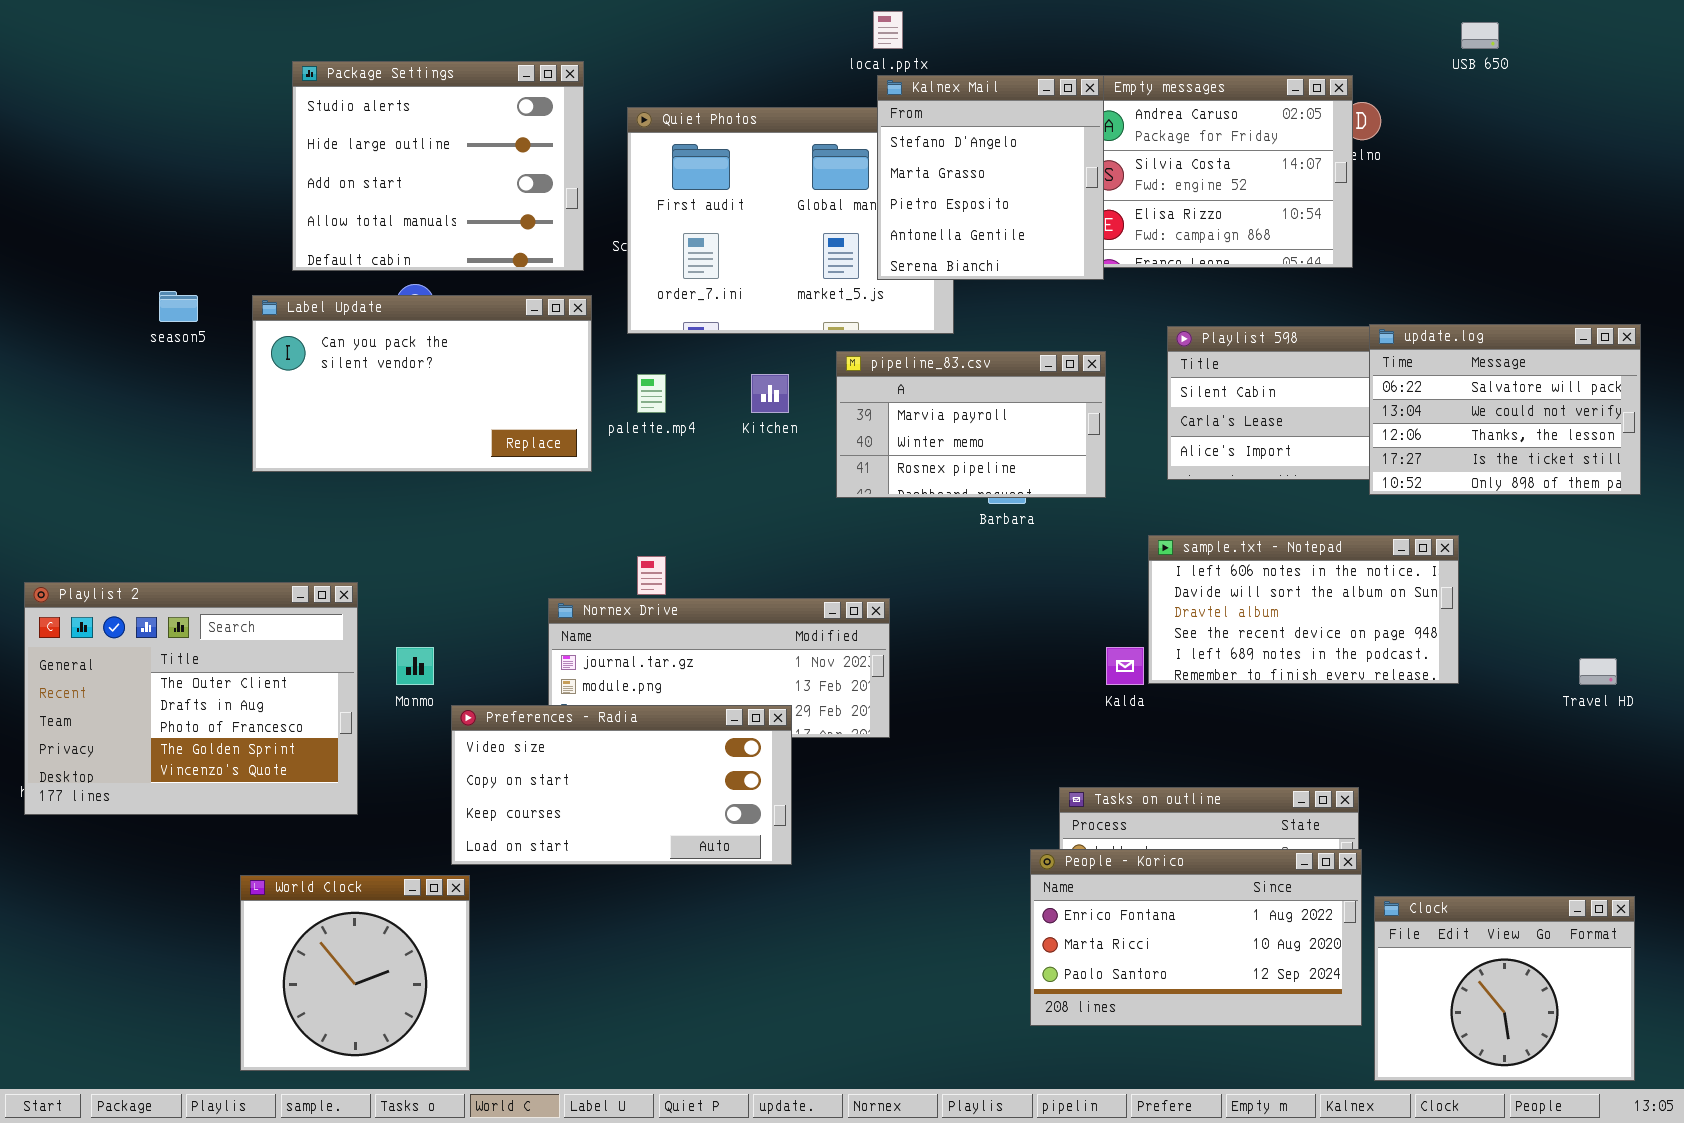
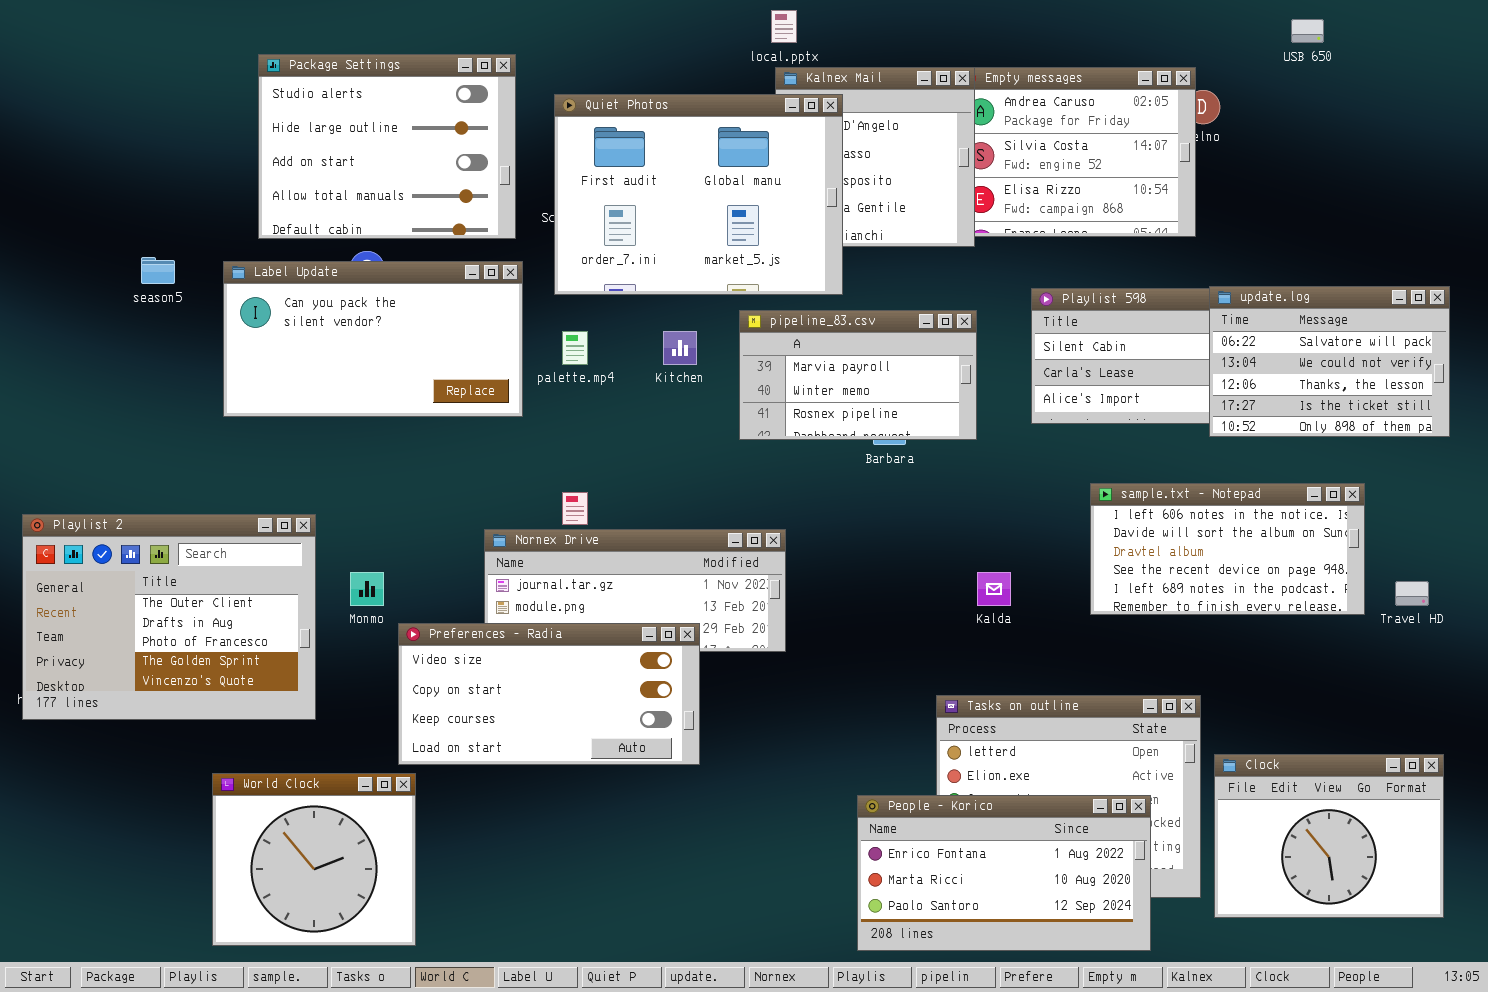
Quiet Photos: [627,107,954,334] -> [554,94,843,295], raised
sample.txt - Notepad: [1148,535,1459,684] -> [1090,483,1365,615], moved
People - Korico: [1030,849,1362,1026] -> [857,795,1151,951], moved
Clock: [1374,896,1635,1081] -> [1214,754,1444,918], moved

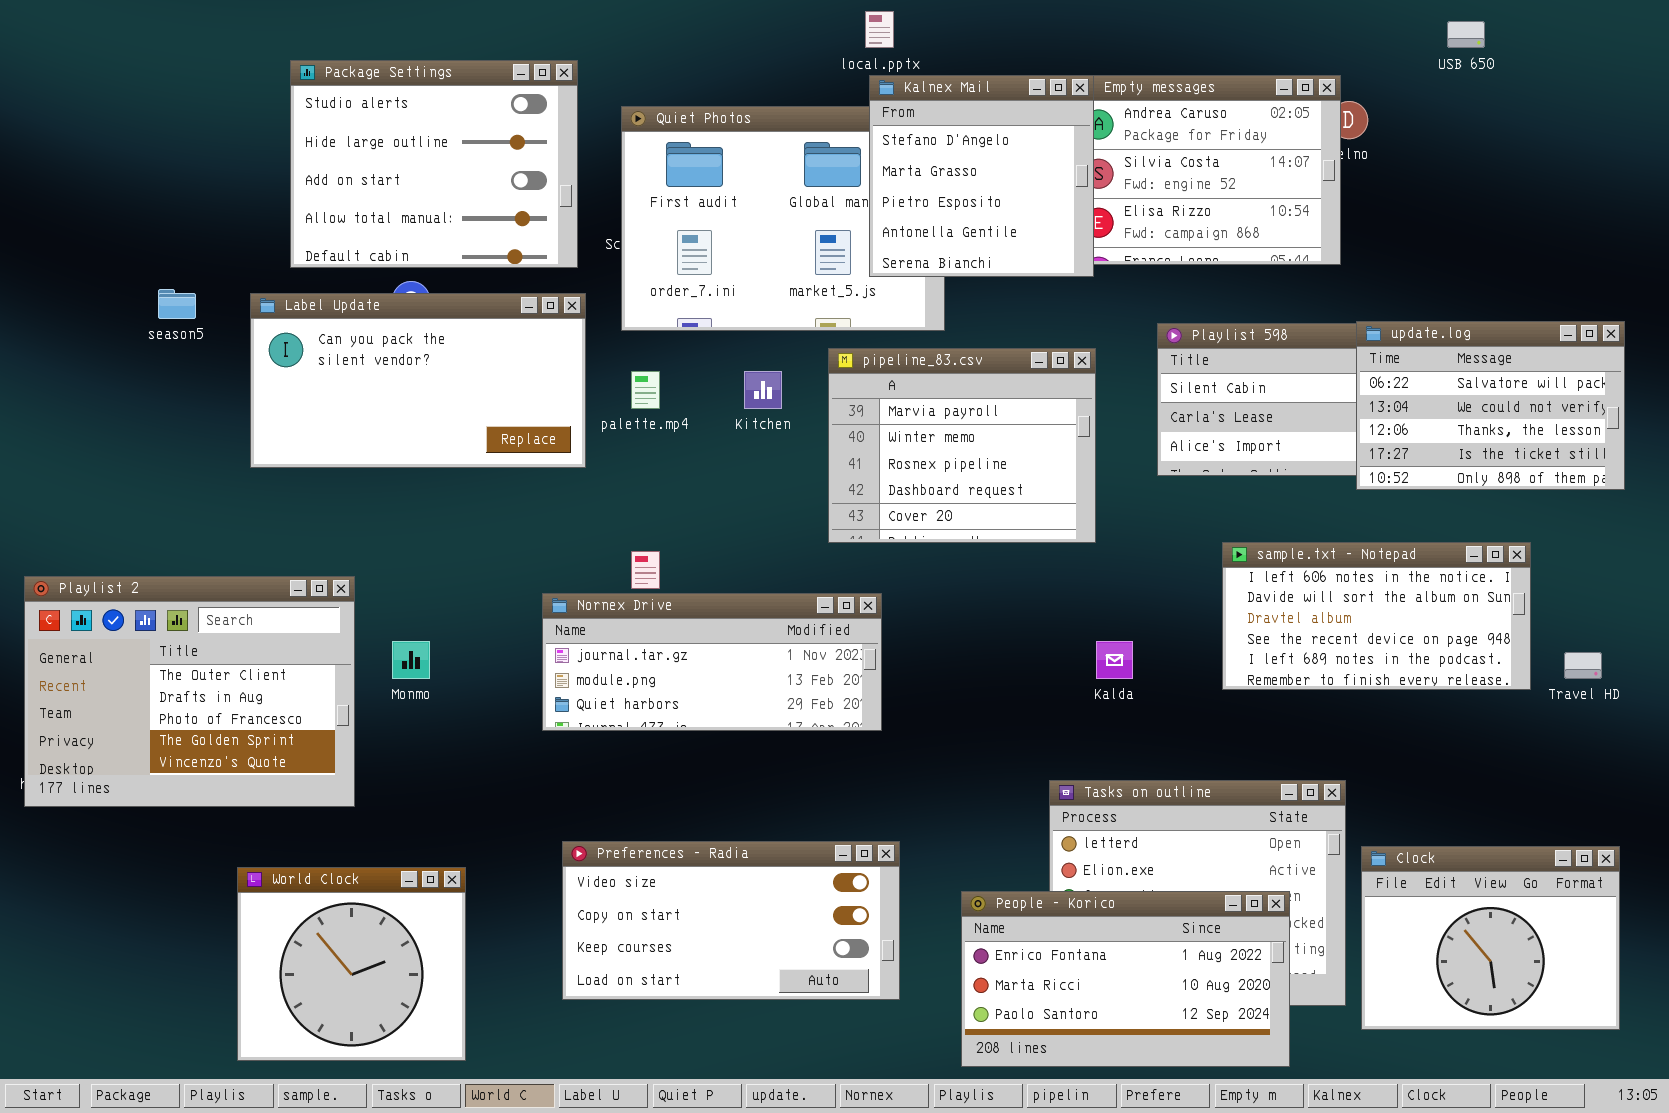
Kalnex Mail: [775,67,975,247] -> [869,75,1094,277], raised
pipeline_83.csv: [739,310,977,440] -> [828,348,1096,543], resized
Preferences - Radia: [398,623,700,765] -> [562,841,900,1000], moved

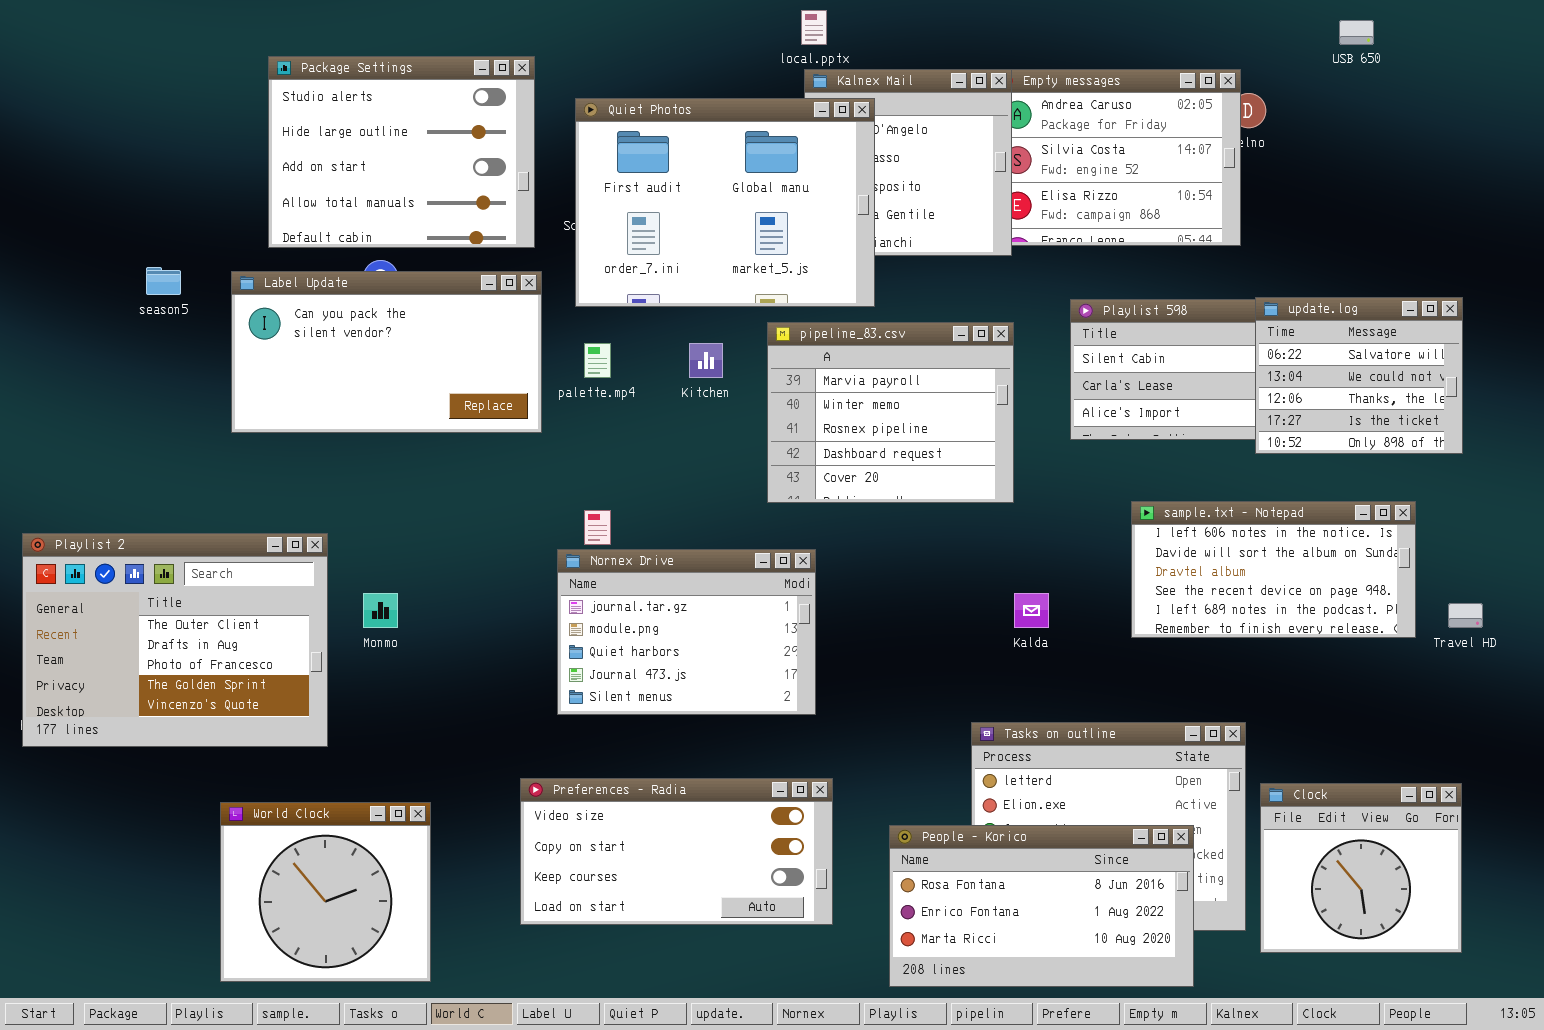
Quiet Photos: [621,106,945,331] -> [575,98,875,307], raised
update.log: [1356,321,1625,490] -> [1255,297,1463,454], resized
Nornex Drive: [542,593,882,731] -> [557,549,816,715], resized
Clock: [1361,846,1620,1030] -> [1260,783,1462,953], resized
People - Korico: [961,891,1290,1067] -> [889,825,1194,987], scrolled up 1 row

